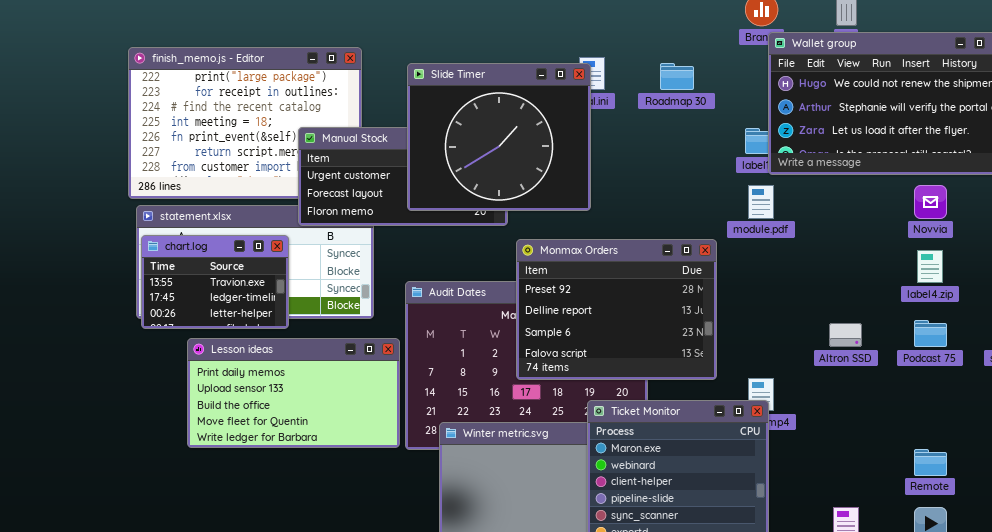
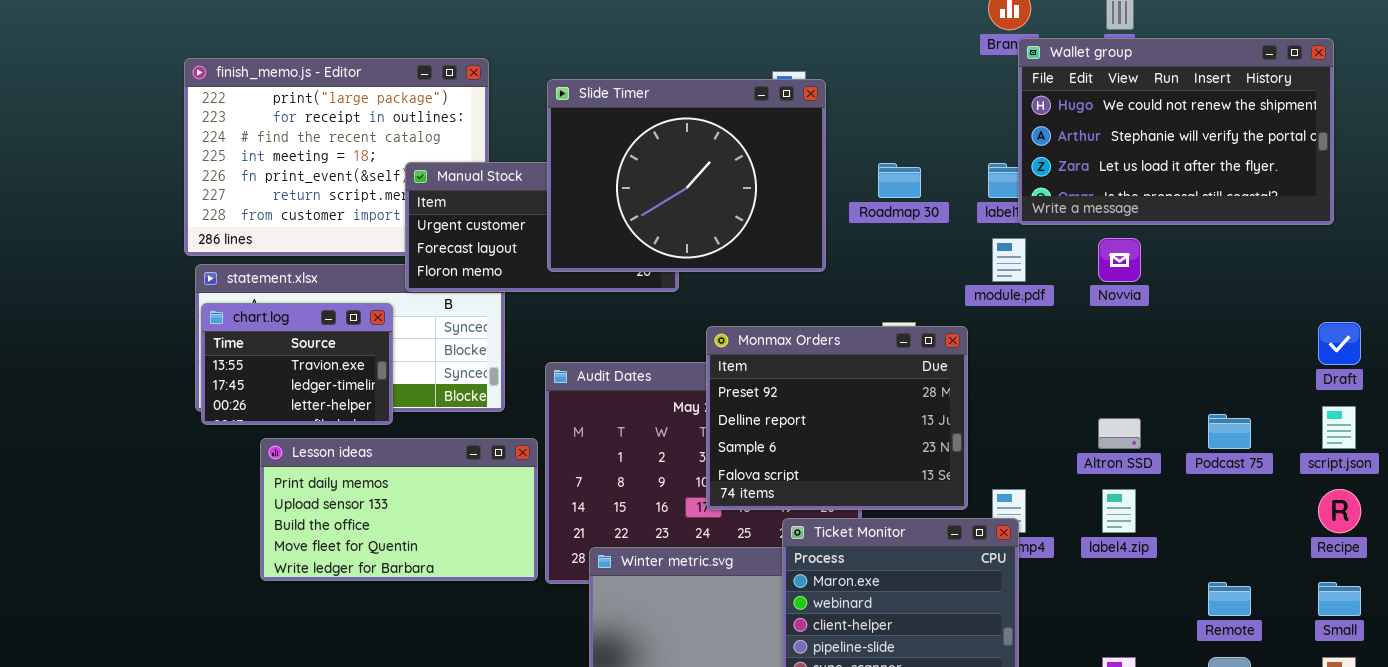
Slide Timer: [407,63,591,211] -> [547,79,826,272], resized
Roadmap 30: [660,63,694,90] -> [878,163,921,198], moved
Novvia: [914,185,947,219] -> [1098,238,1141,282], moved
Monmax Orders: [516,239,717,380] -> [706,326,968,510], moved
label4.zip: [917,250,943,283] -> [1102,489,1136,533], moved

